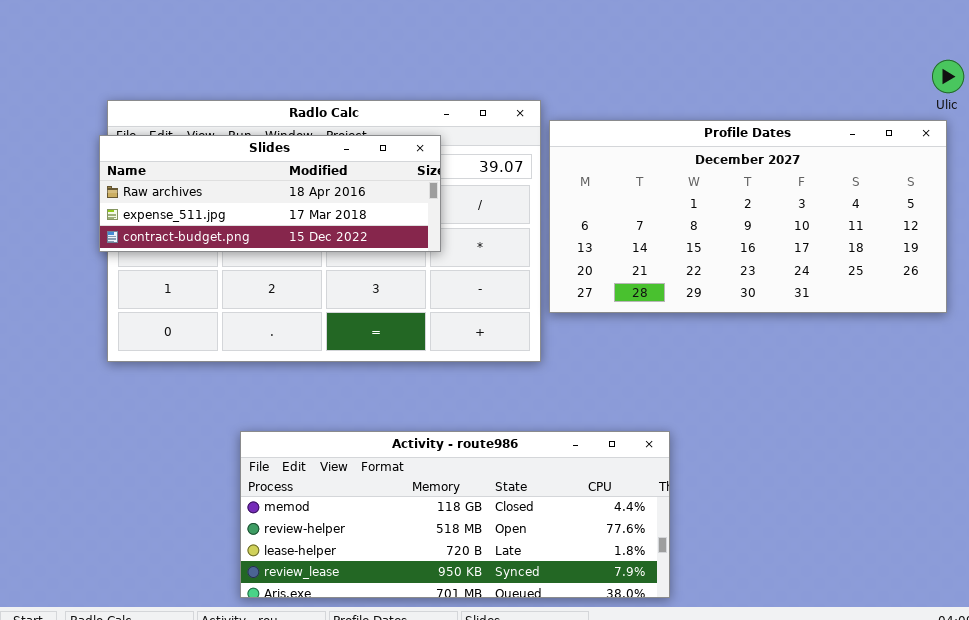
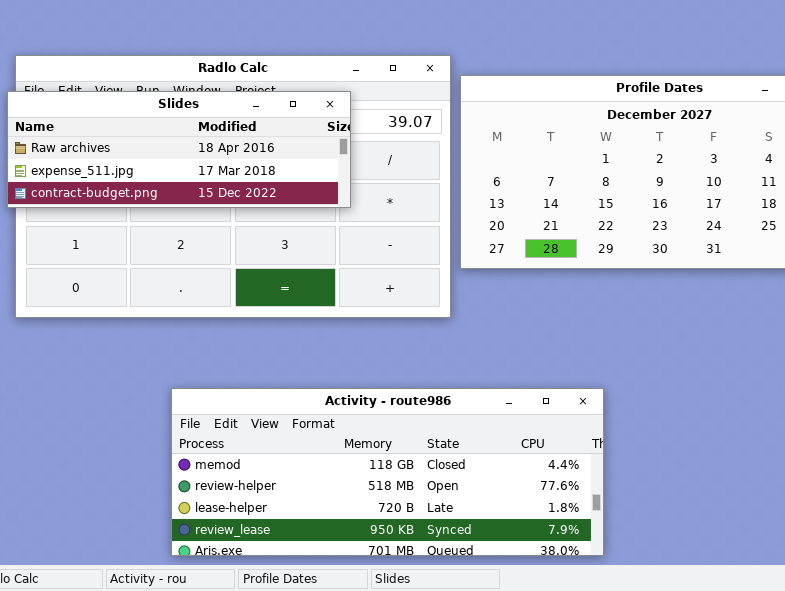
Activity - route986: [240,431,670,598] -> [171,388,604,556], moved

